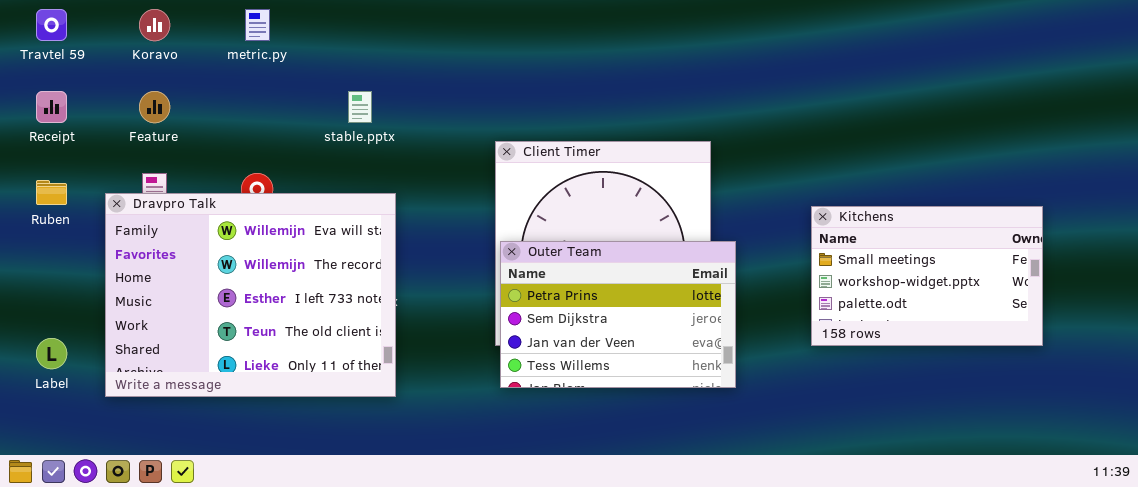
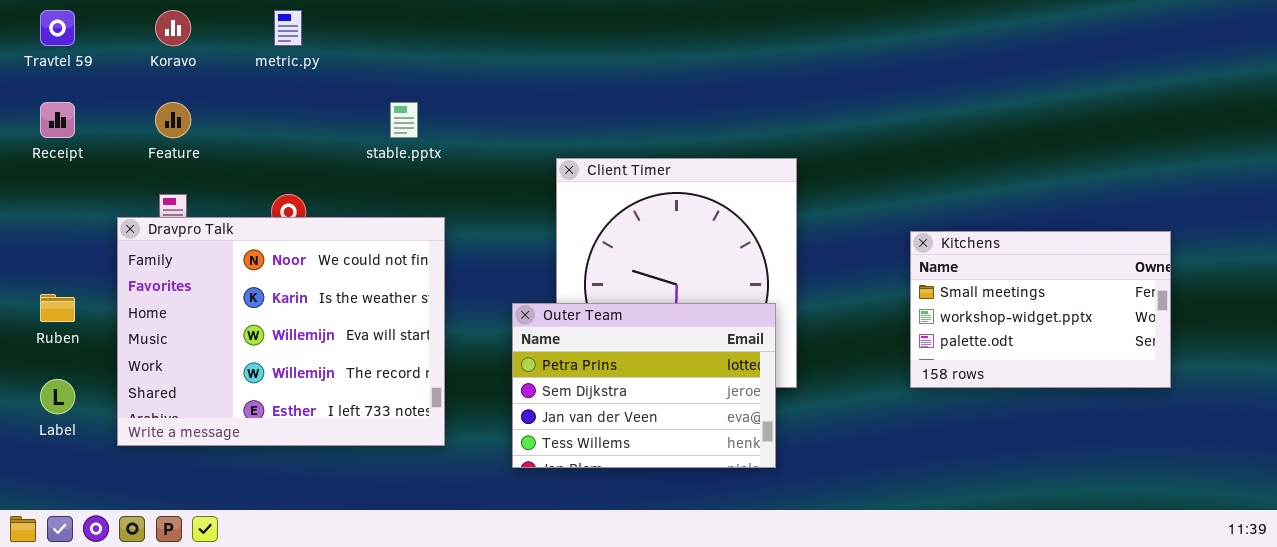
Ruben: [36,180,67,205] -> [40,294,75,322], moved
Dravpro Talk: [105,193,396,397] -> [117,217,445,446], scrolled up 2 rows
Outer Team: [500,241,736,388] -> [512,303,776,468], moved

